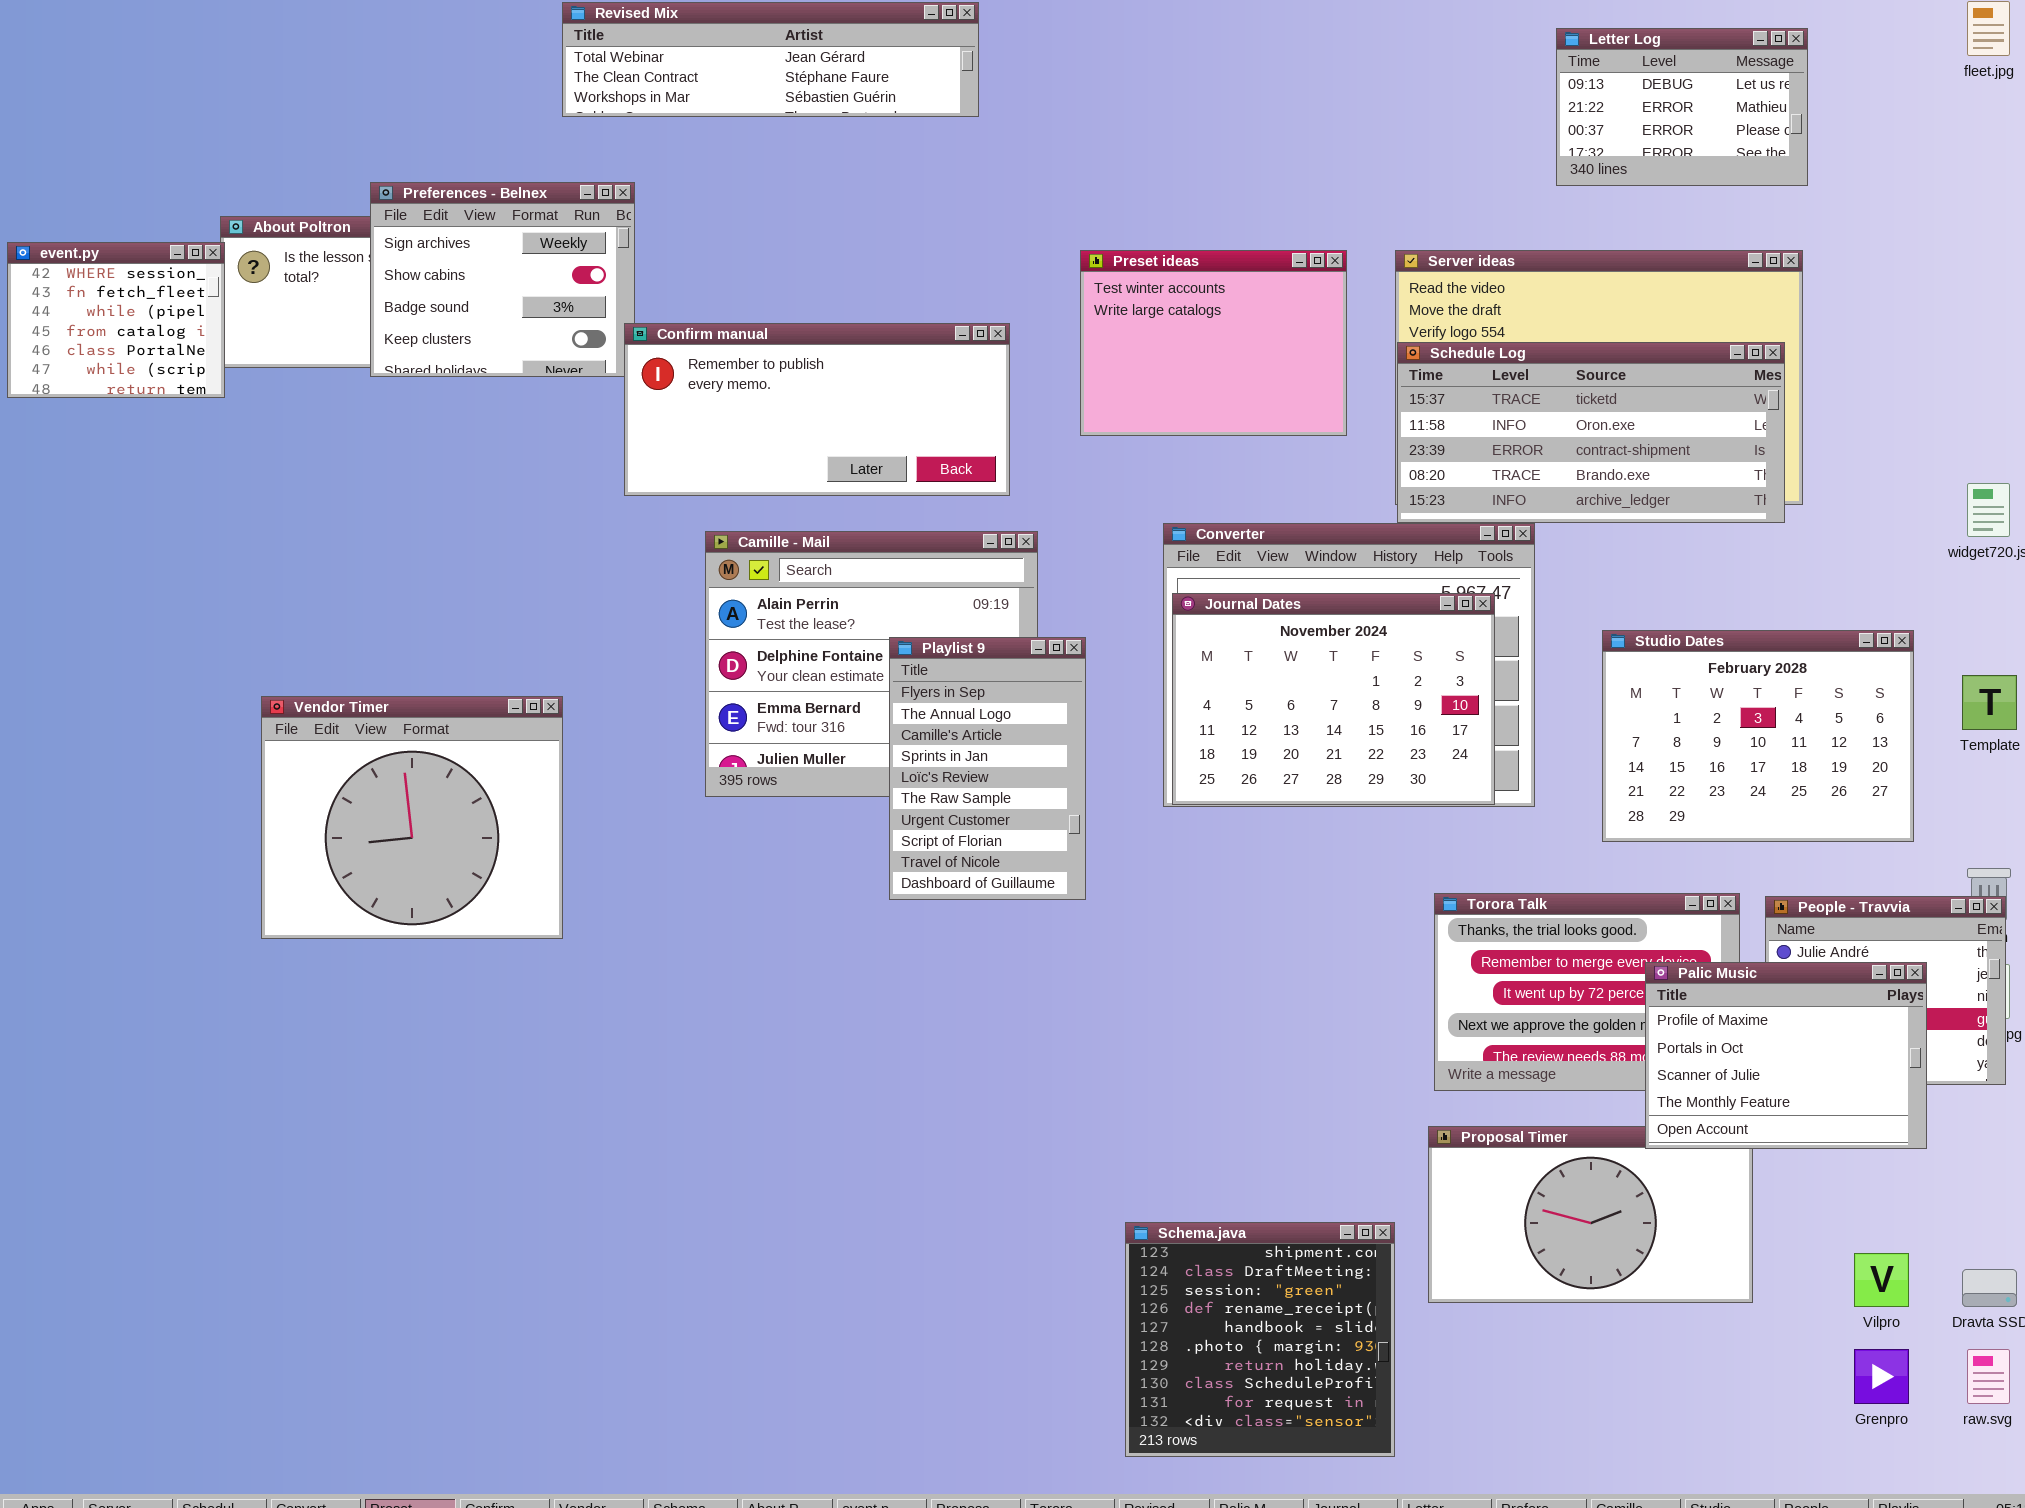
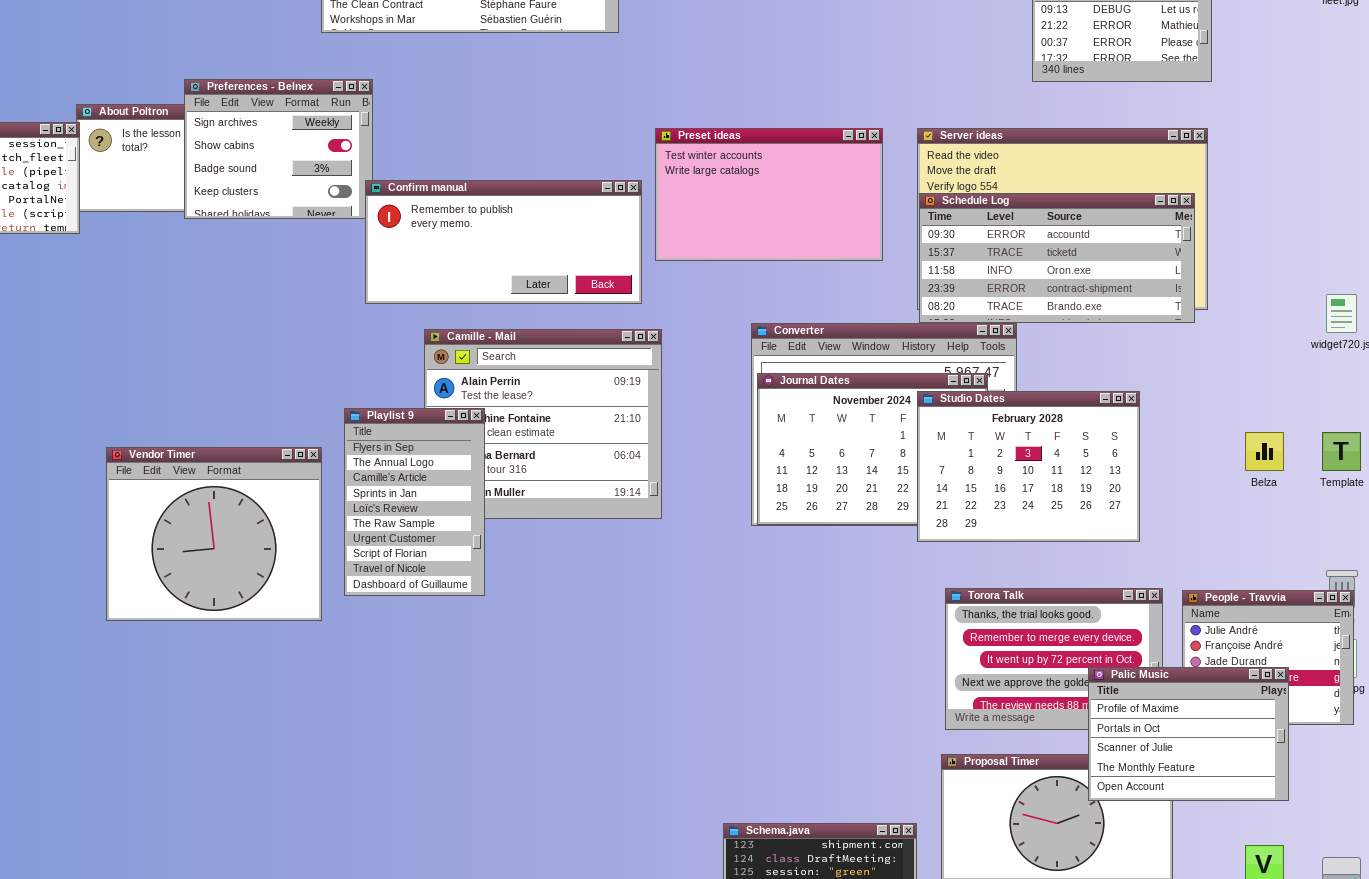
Preset ideas: [1080,250,1347,436] -> [655,128,883,261], resized
Schedule Log: [1397,342,1785,523] -> [919,193,1195,323], scrolled up 1 row
Studio Dates: [1602,630,1914,842] -> [917,391,1140,542], moved
Playlist 9: [889,637,1086,900] -> [344,408,485,596], moved
Palic Music: [1645,962,1927,1149] -> [1088,667,1289,801], moved

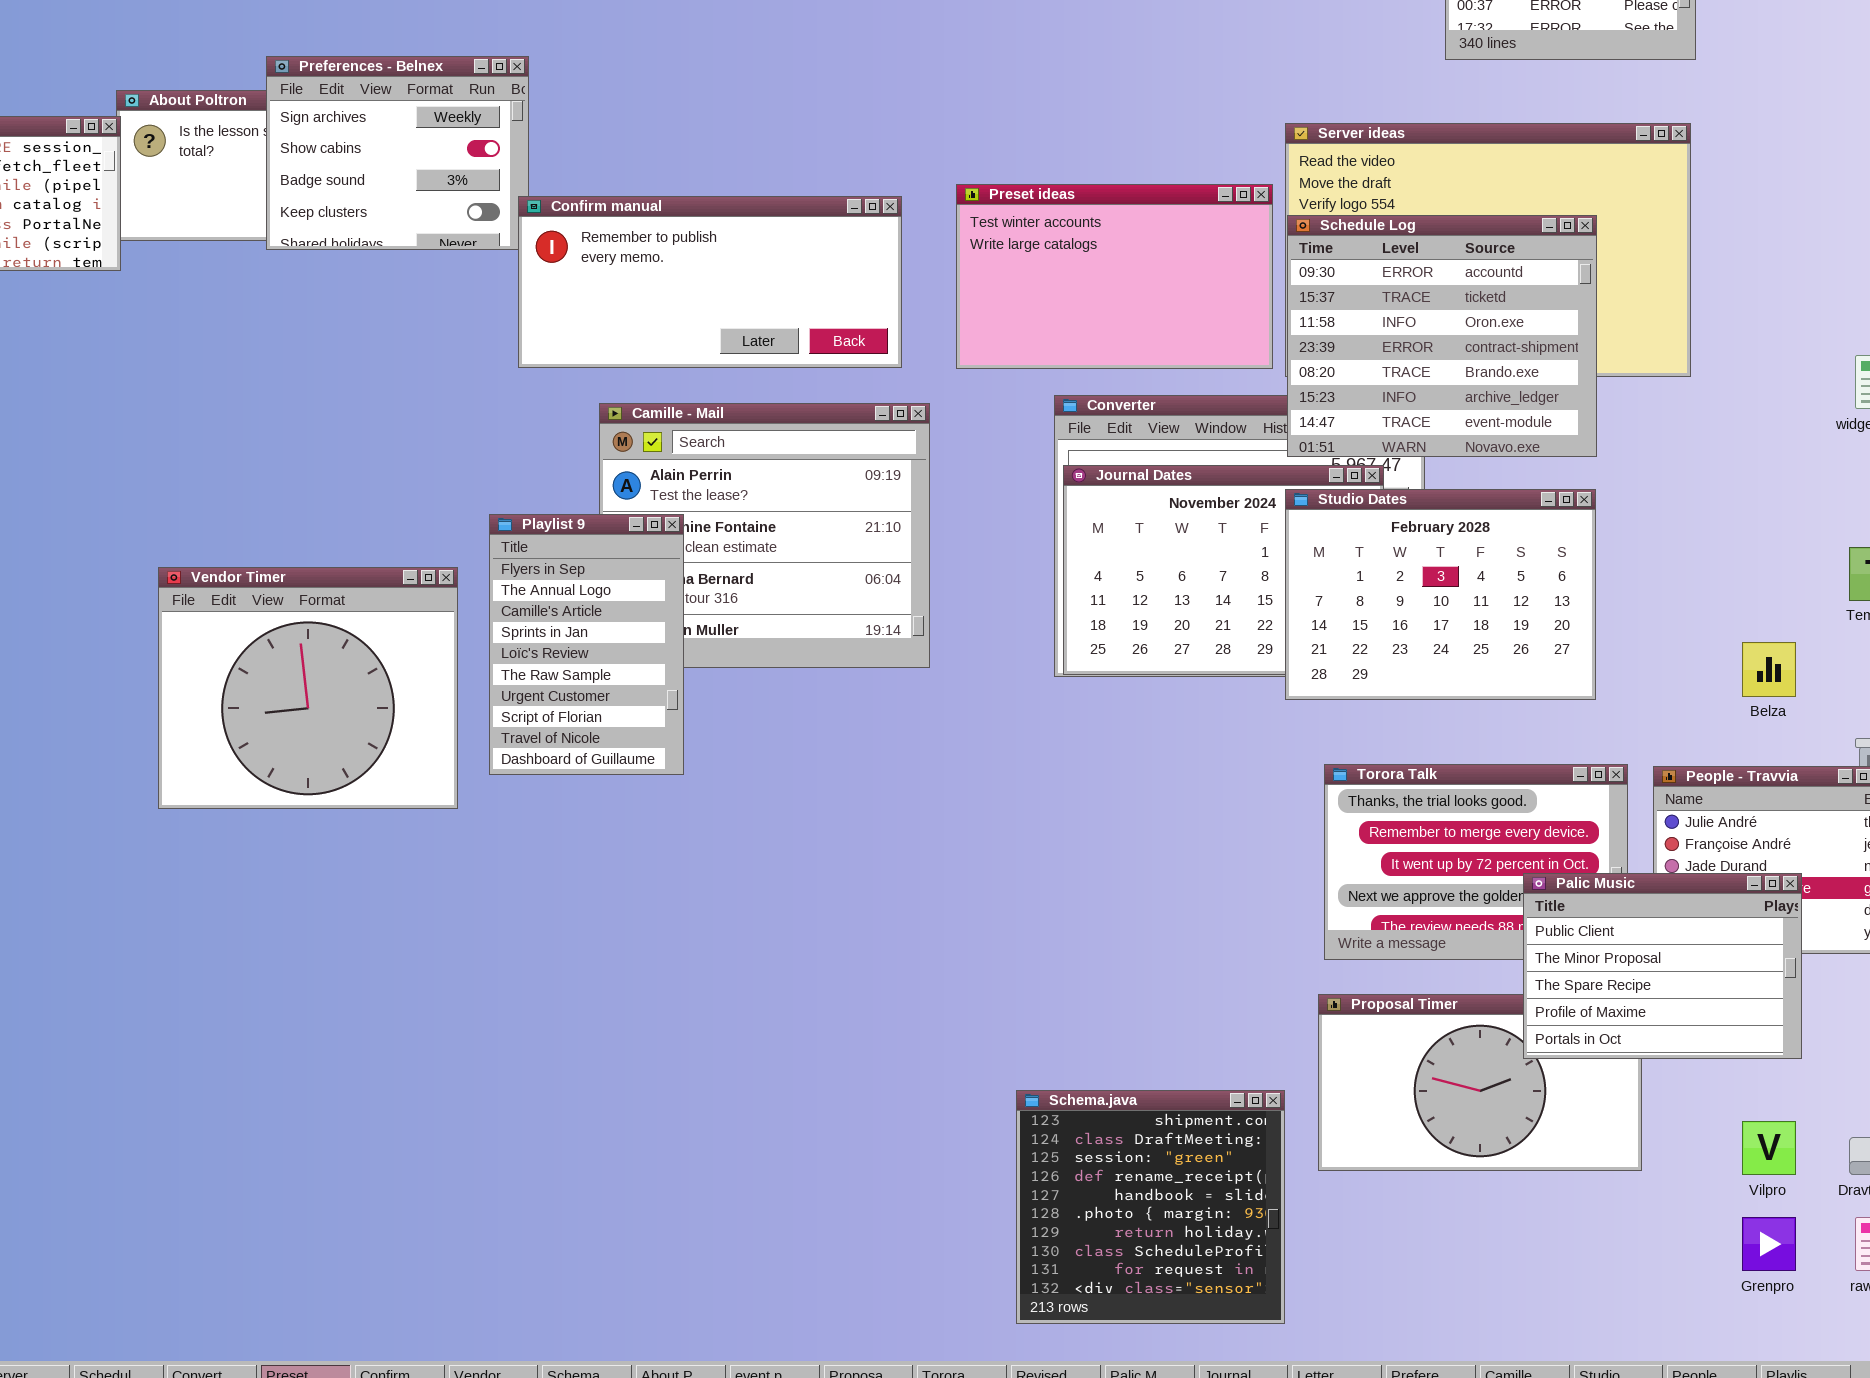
Preset ideas: [655,128,883,261] -> [956,184,1273,369], moved
Schedule Log: [919,193,1195,323] -> [1287,215,1597,457], resized
Belza: [1245,432,1284,471] -> [1742,642,1796,697], moved
Palic Music: [1088,667,1289,801] -> [1523,873,1802,1059], scrolled up 3 rows

